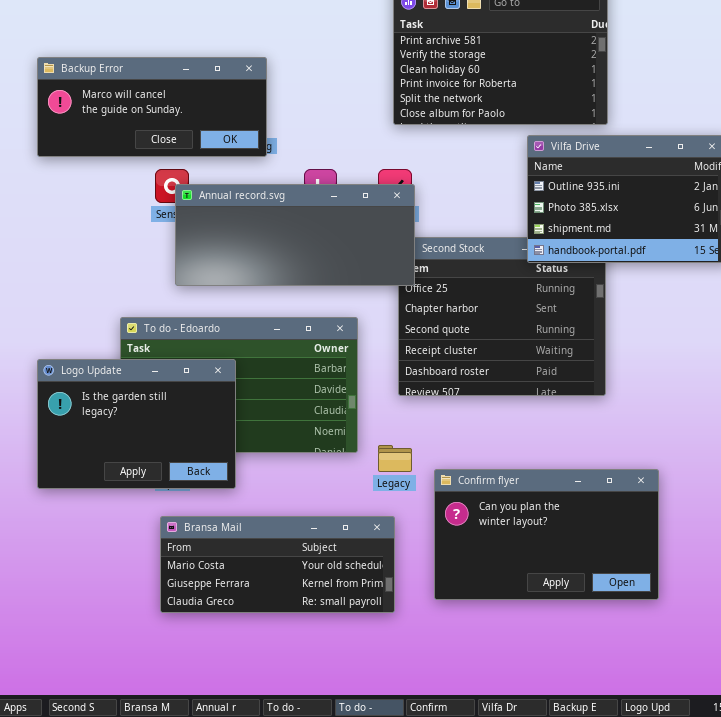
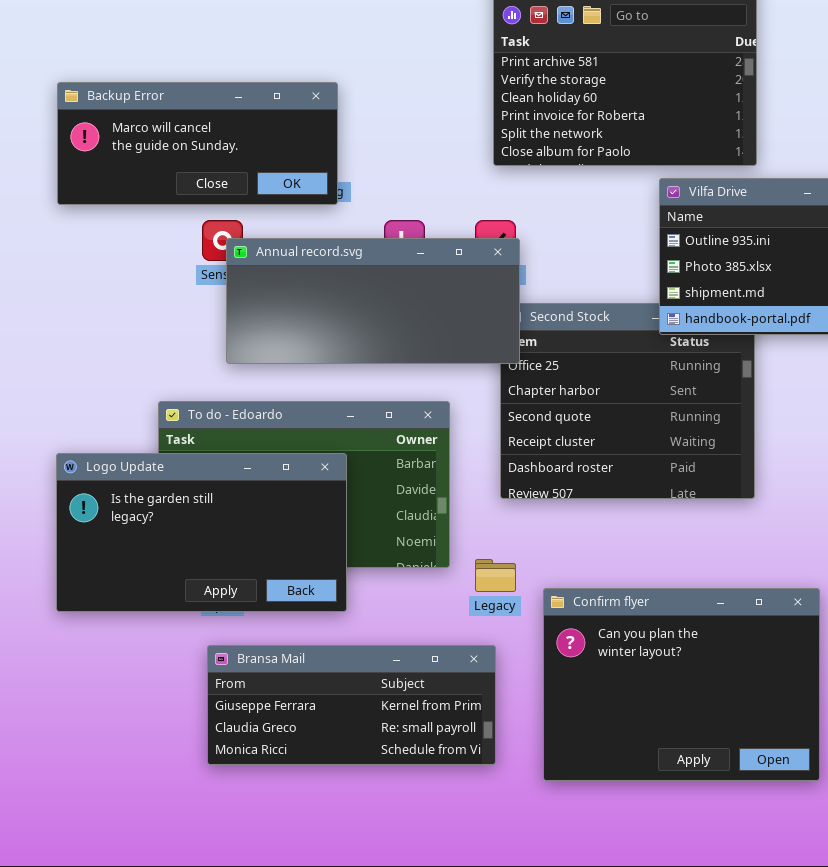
Logo Update: [37,359,236,489] -> [56,453,347,612], resized
Confirm flyer: [434,469,659,600] -> [543,588,820,781], resized
Bransa Mail: [160,516,395,613] -> [207,645,496,765], scrolled down 1 row

